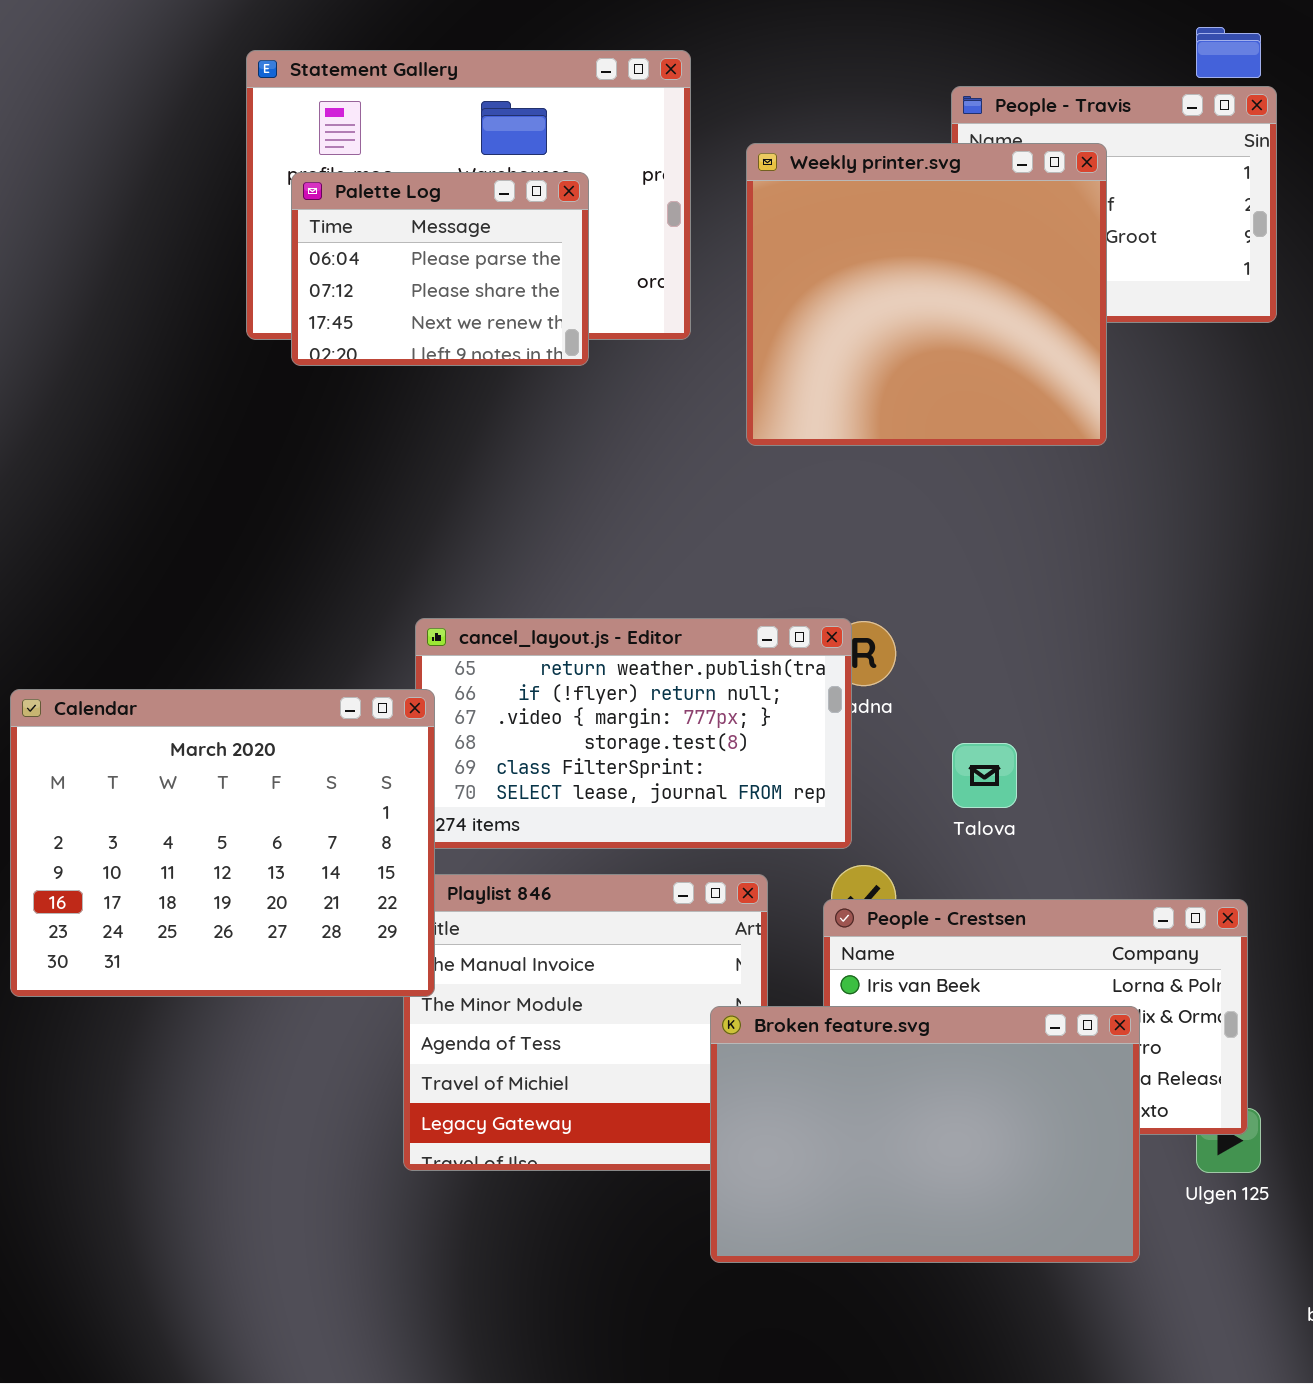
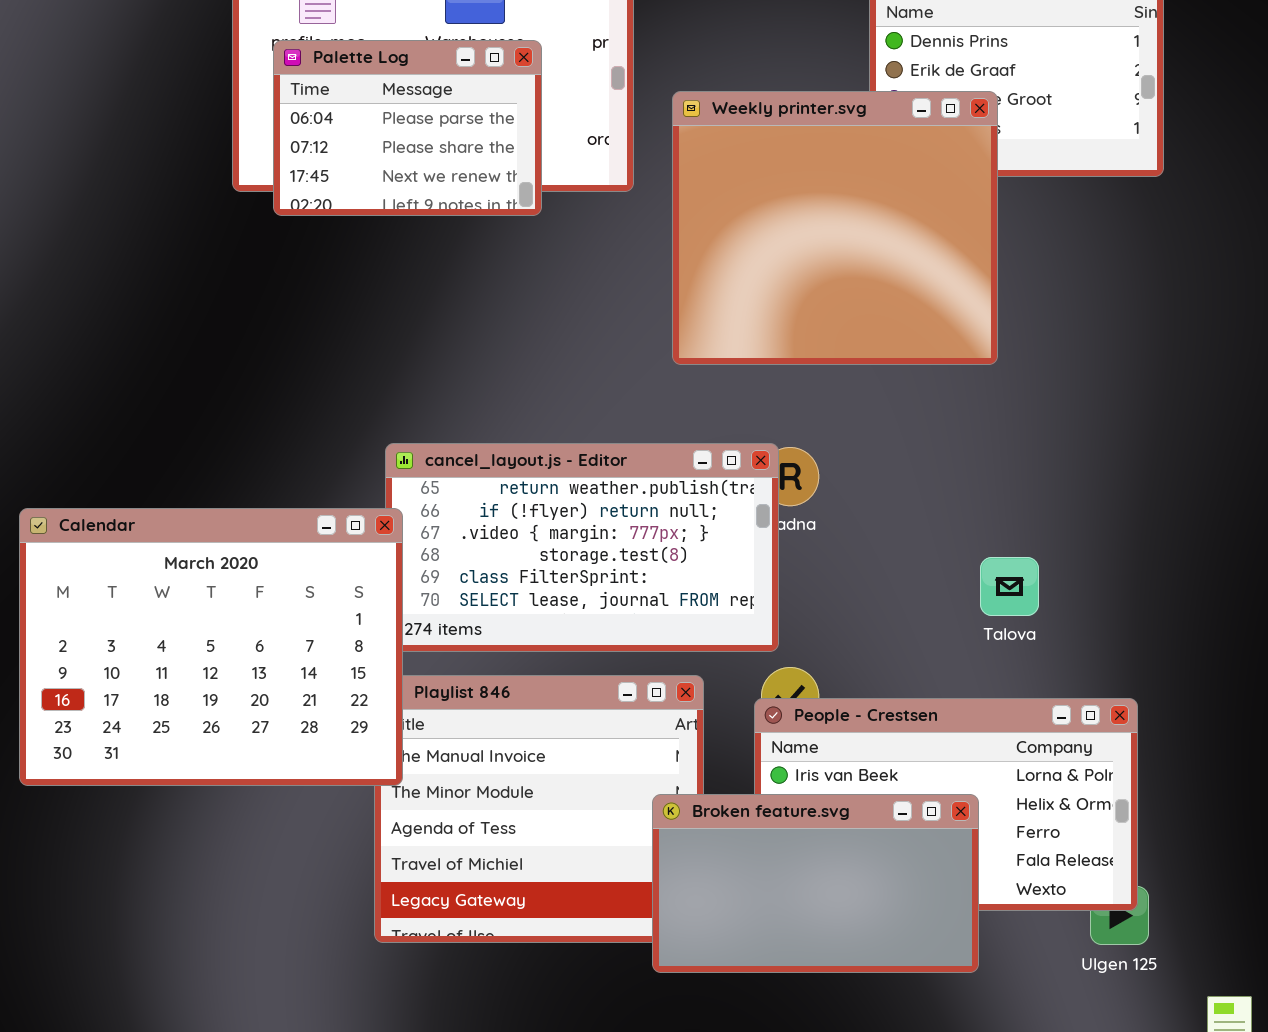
Weekly printer.svg: [746,143,1107,446] -> [672,91,998,365], moved
Talova: [952,743,1017,808] -> [980,557,1039,616], moved
Broken feature.svg: [710,1006,1140,1263] -> [652,794,979,973], resized

